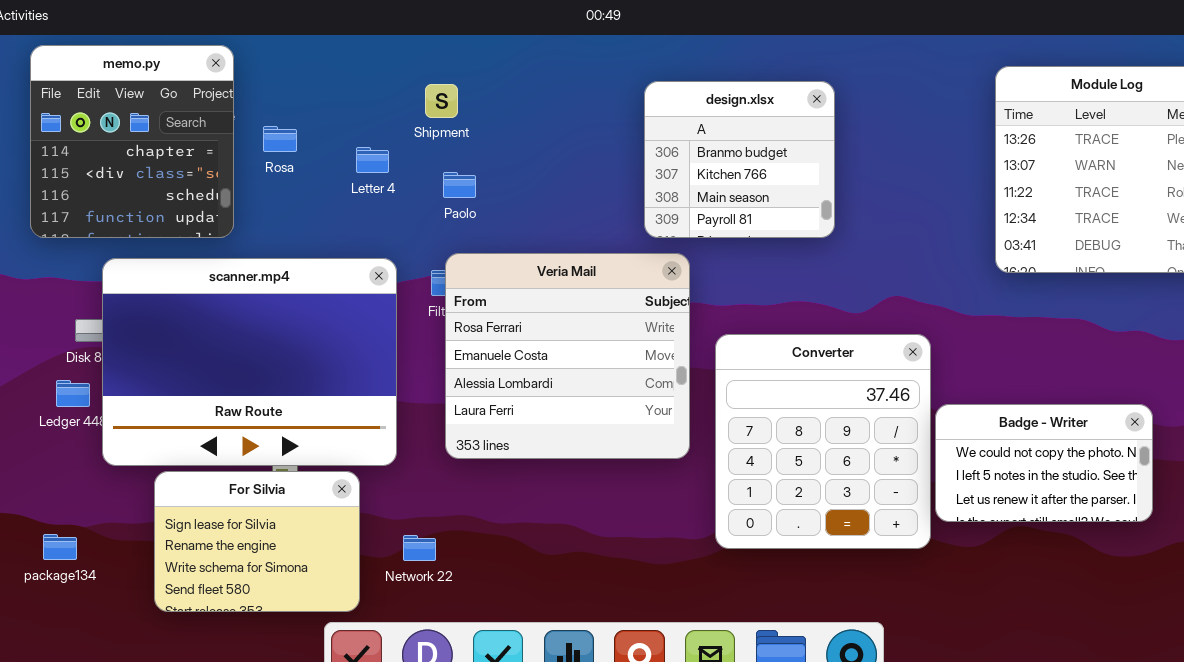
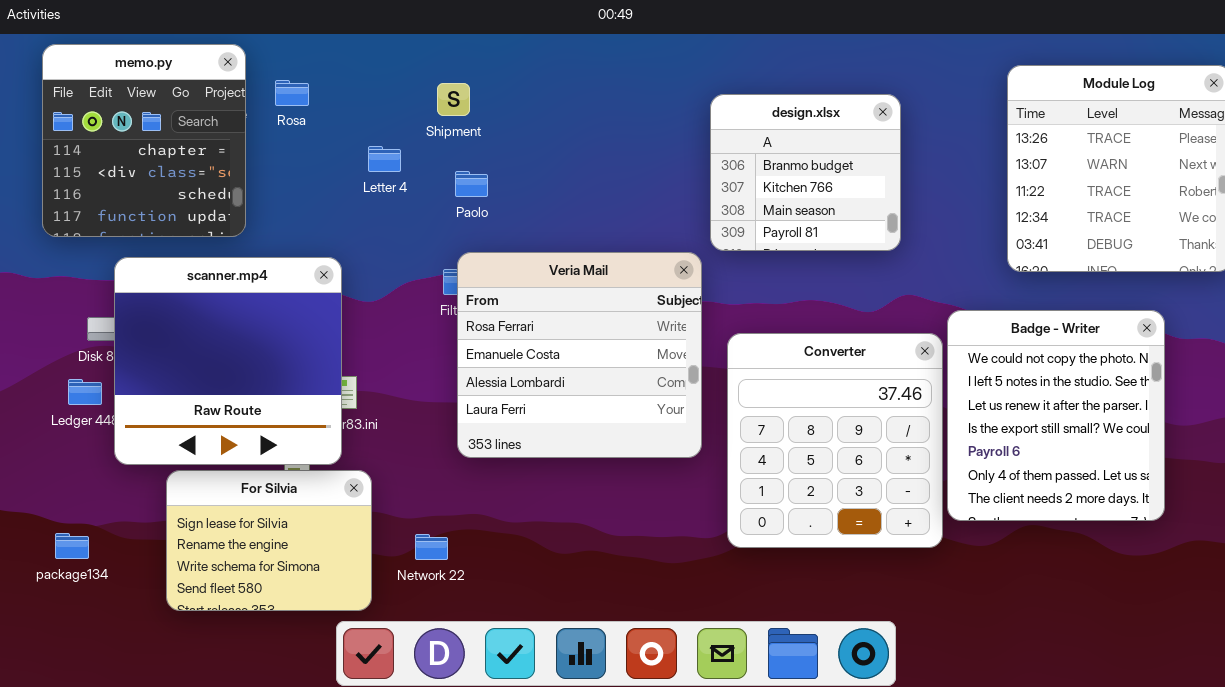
design.xlsx: [644,81,835,238] -> [710,94,901,251], moved
Rosa: [263,126,297,152] -> [275,80,309,106], moved
scanner.mp4: [102,258,397,466] -> [114,257,342,465], resized
Badge - Writer: [935,404,1153,522] -> [947,310,1165,521], resized

